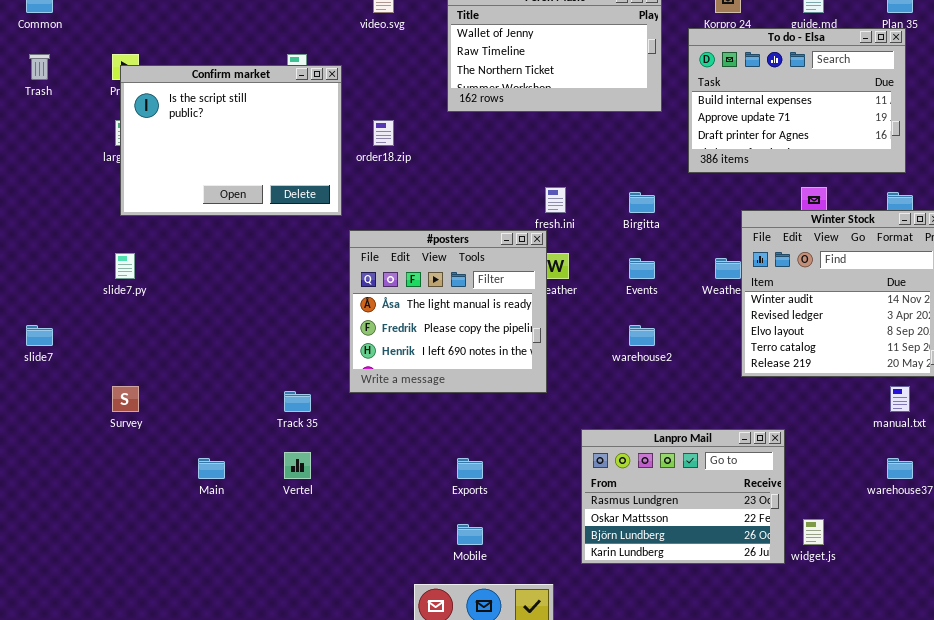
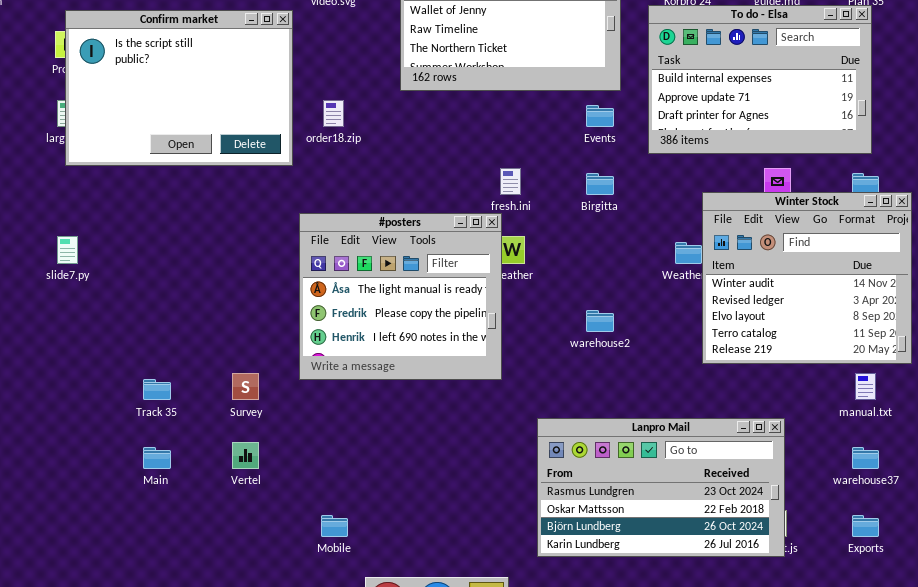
Confirm market: [120,65,342,216] -> [65,10,293,166], moved
Events: [629,258,655,279] -> [586,105,614,127], moved
Survey: [112,386,139,412] -> [232,373,259,400], moved
Track 35: [284,391,311,412] -> [143,379,171,400], moved
Lanpro Mail: [581,429,785,564] -> [537,418,785,557], resized
Exports: [457,458,483,479] -> [852,515,879,537], moved
Mobile: [457,524,483,545] -> [321,515,348,537], moved

